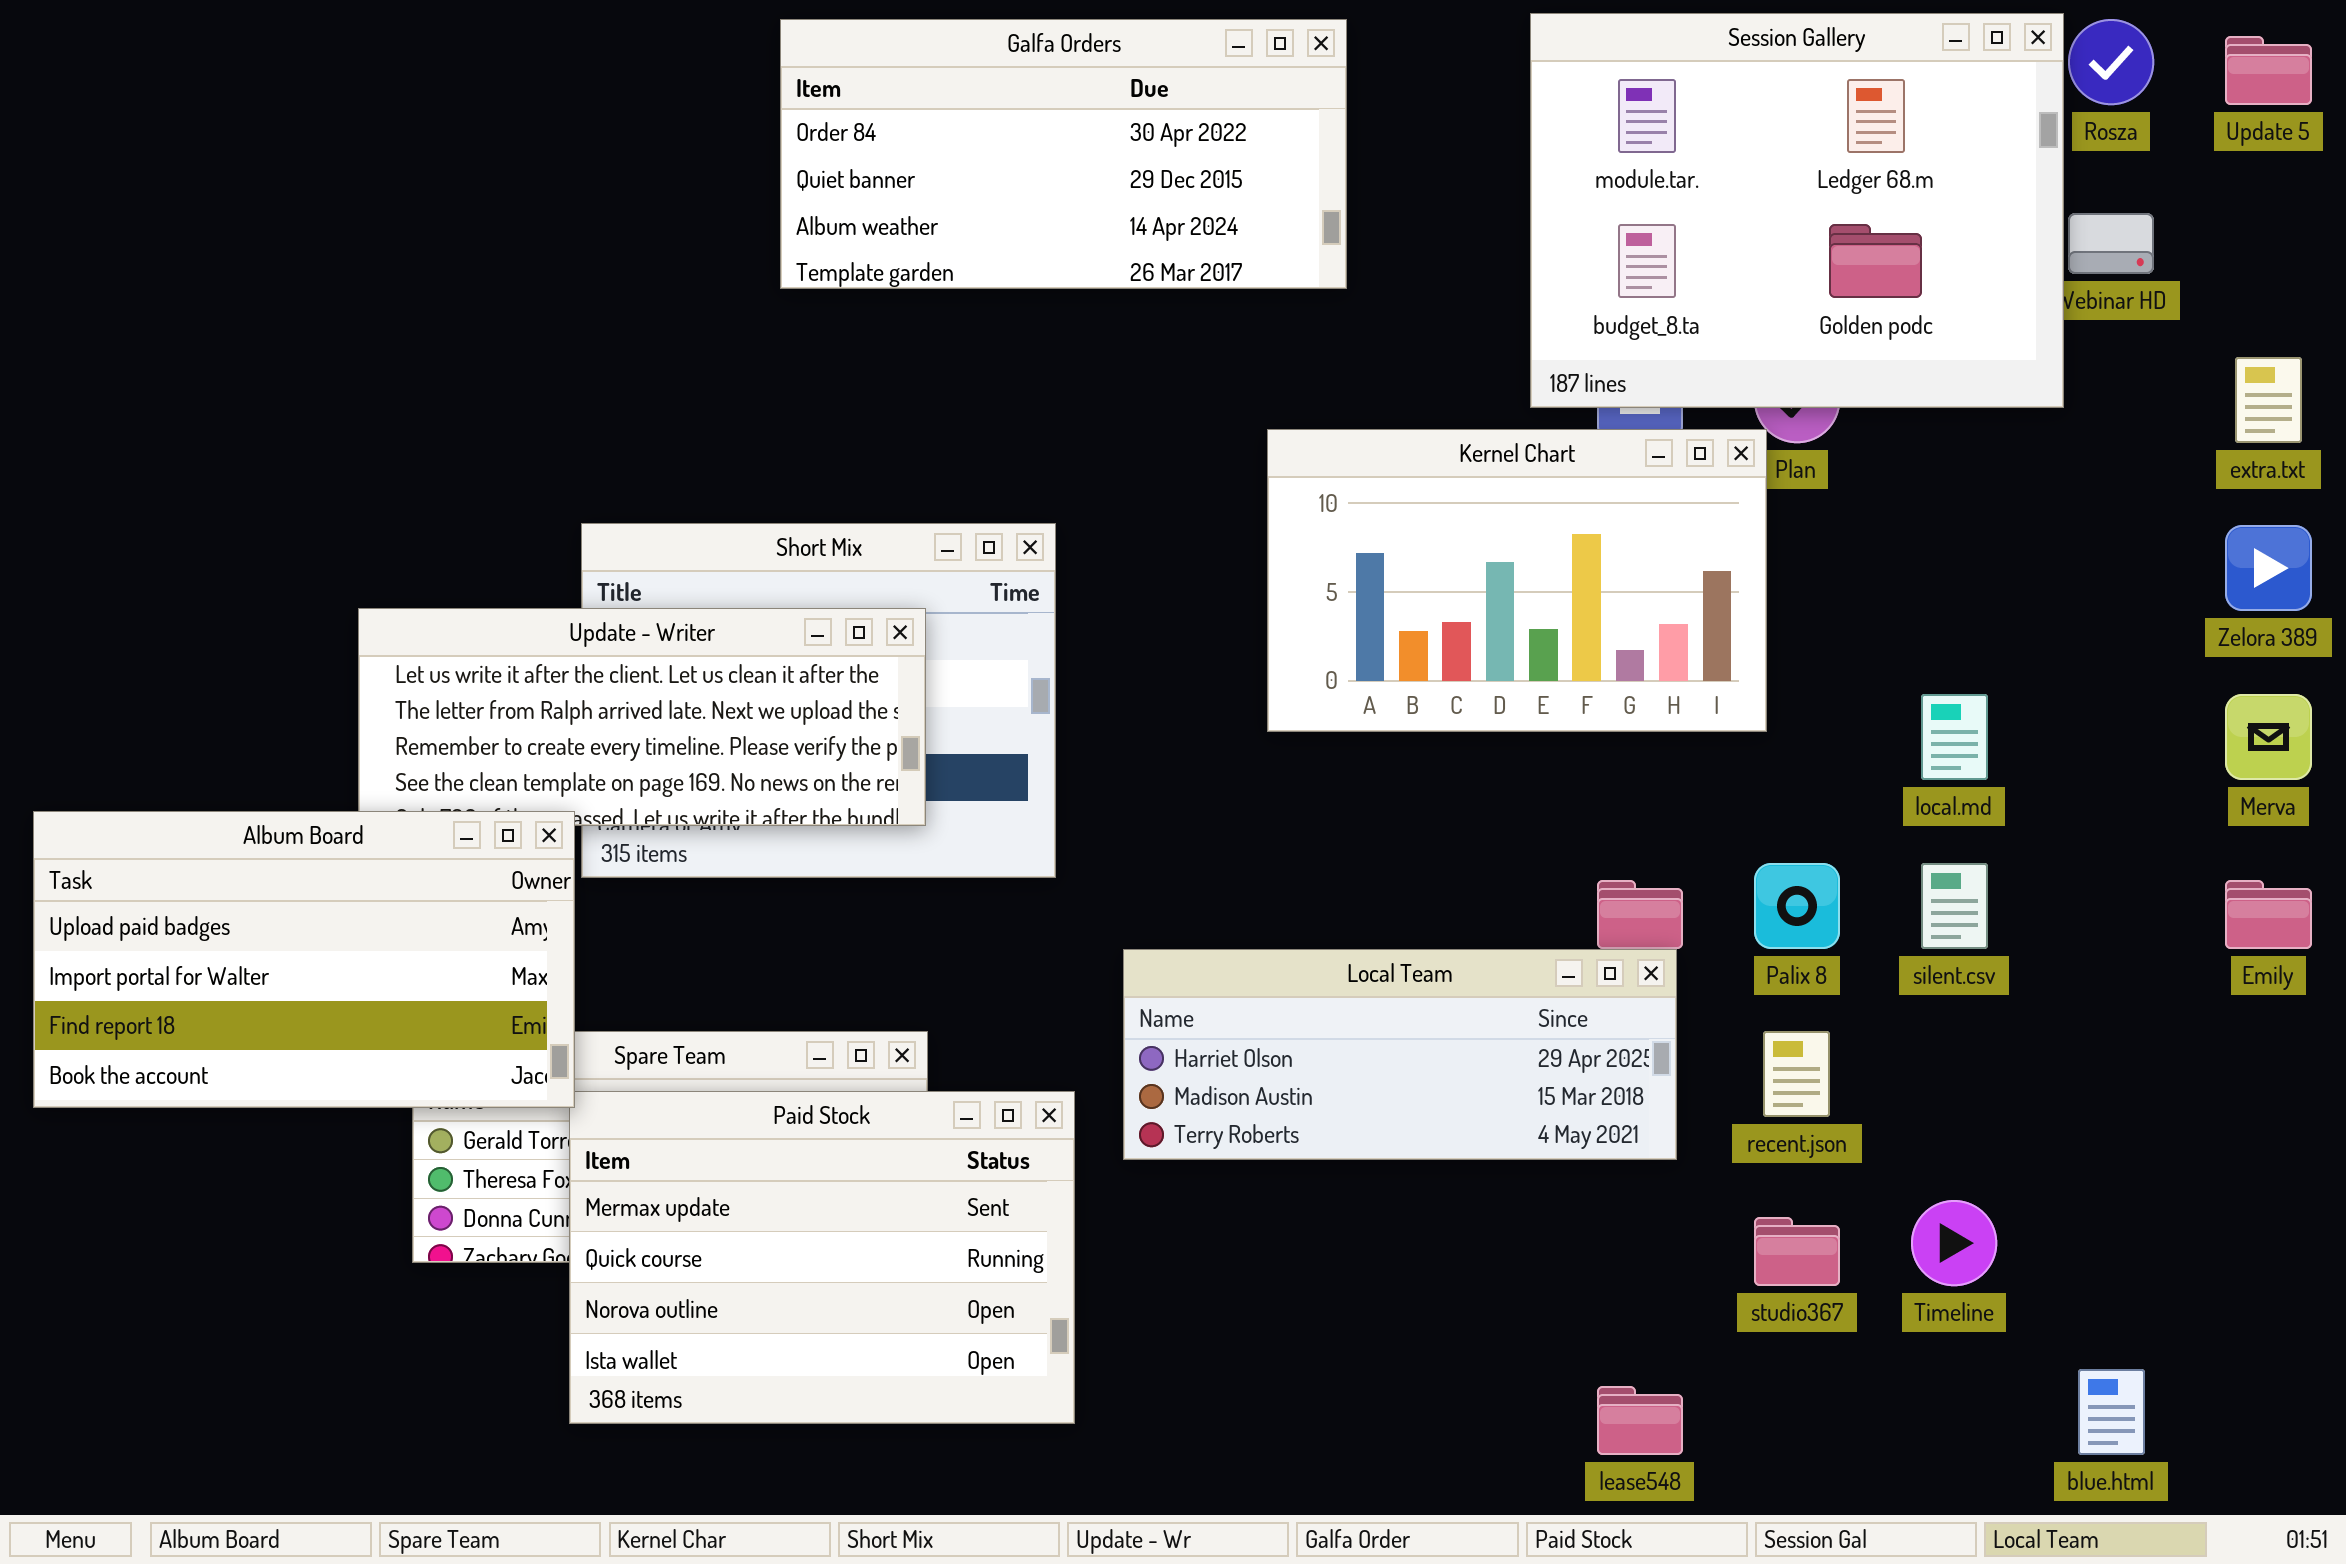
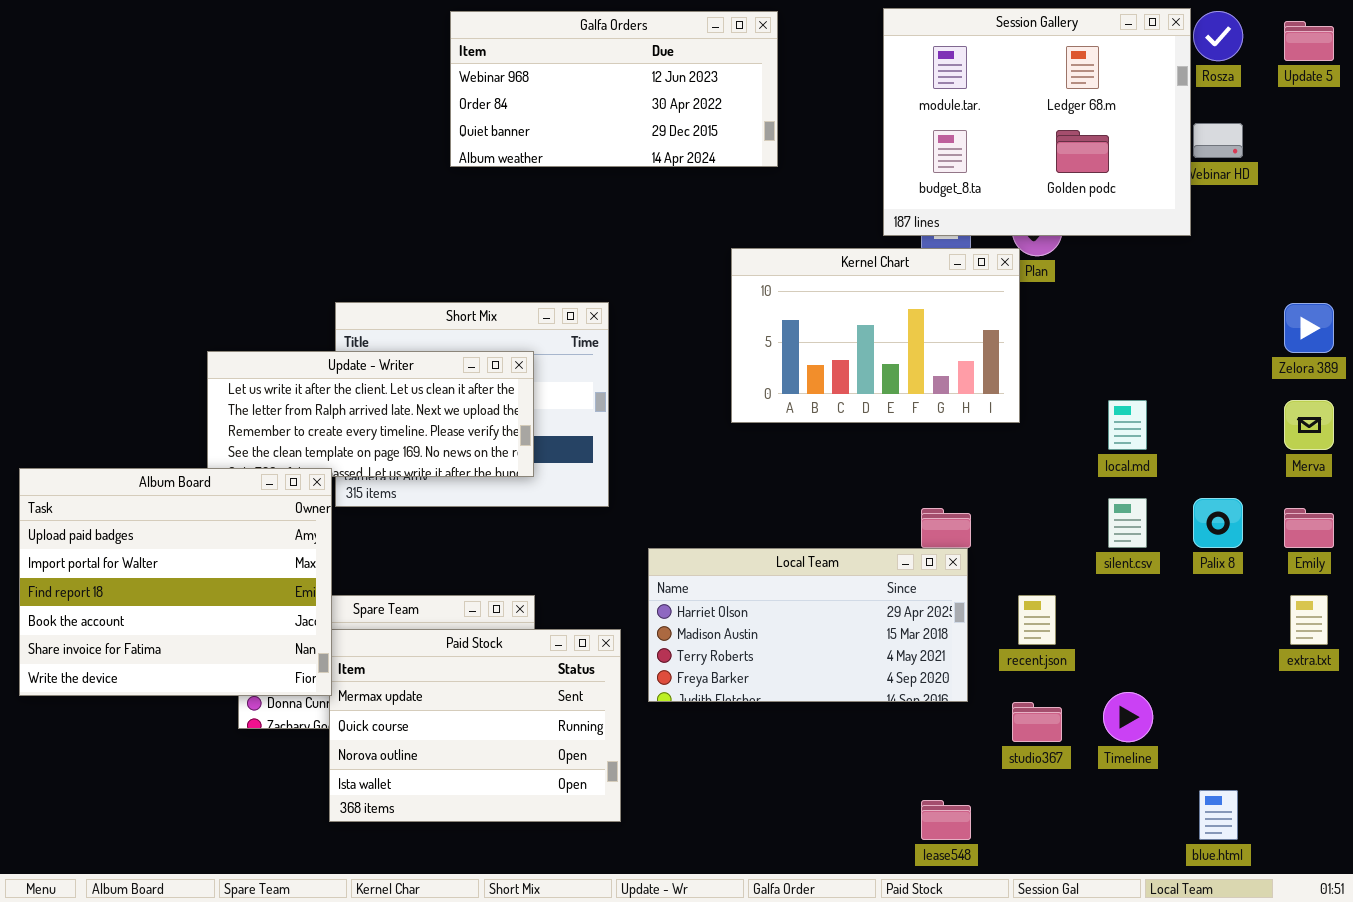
Galfa Orders: [780,19,1347,289] -> [450,11,778,167], scrolled up 1 row
extra.txt: [2235,357,2302,443] -> [1290,595,1328,645], moved
Album Board: [33,811,575,1108] -> [19,468,332,696], resized
Palix 8: [1754,863,1840,949] -> [1193,498,1243,548], moved
Local Team: [1123,949,1677,1160] -> [648,548,968,702], resized

